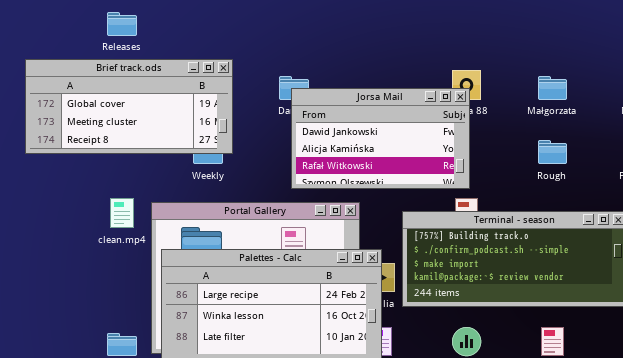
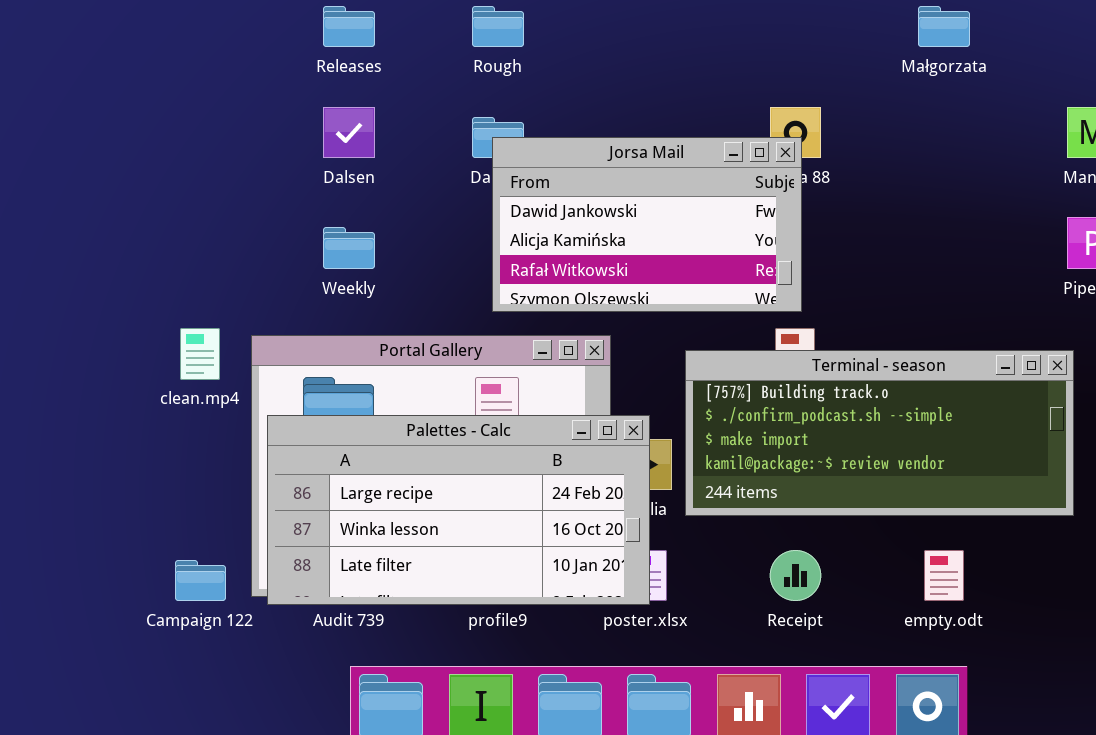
Releases: [107,12,137,36] -> [323,6,375,47], moved
Brief track.ods: [25,59,233,154] -> none, closed
Małgorzata: [538,76,567,100] -> [918,6,970,47], moved
Rough: [538,140,567,164] -> [472,6,524,47], moved

